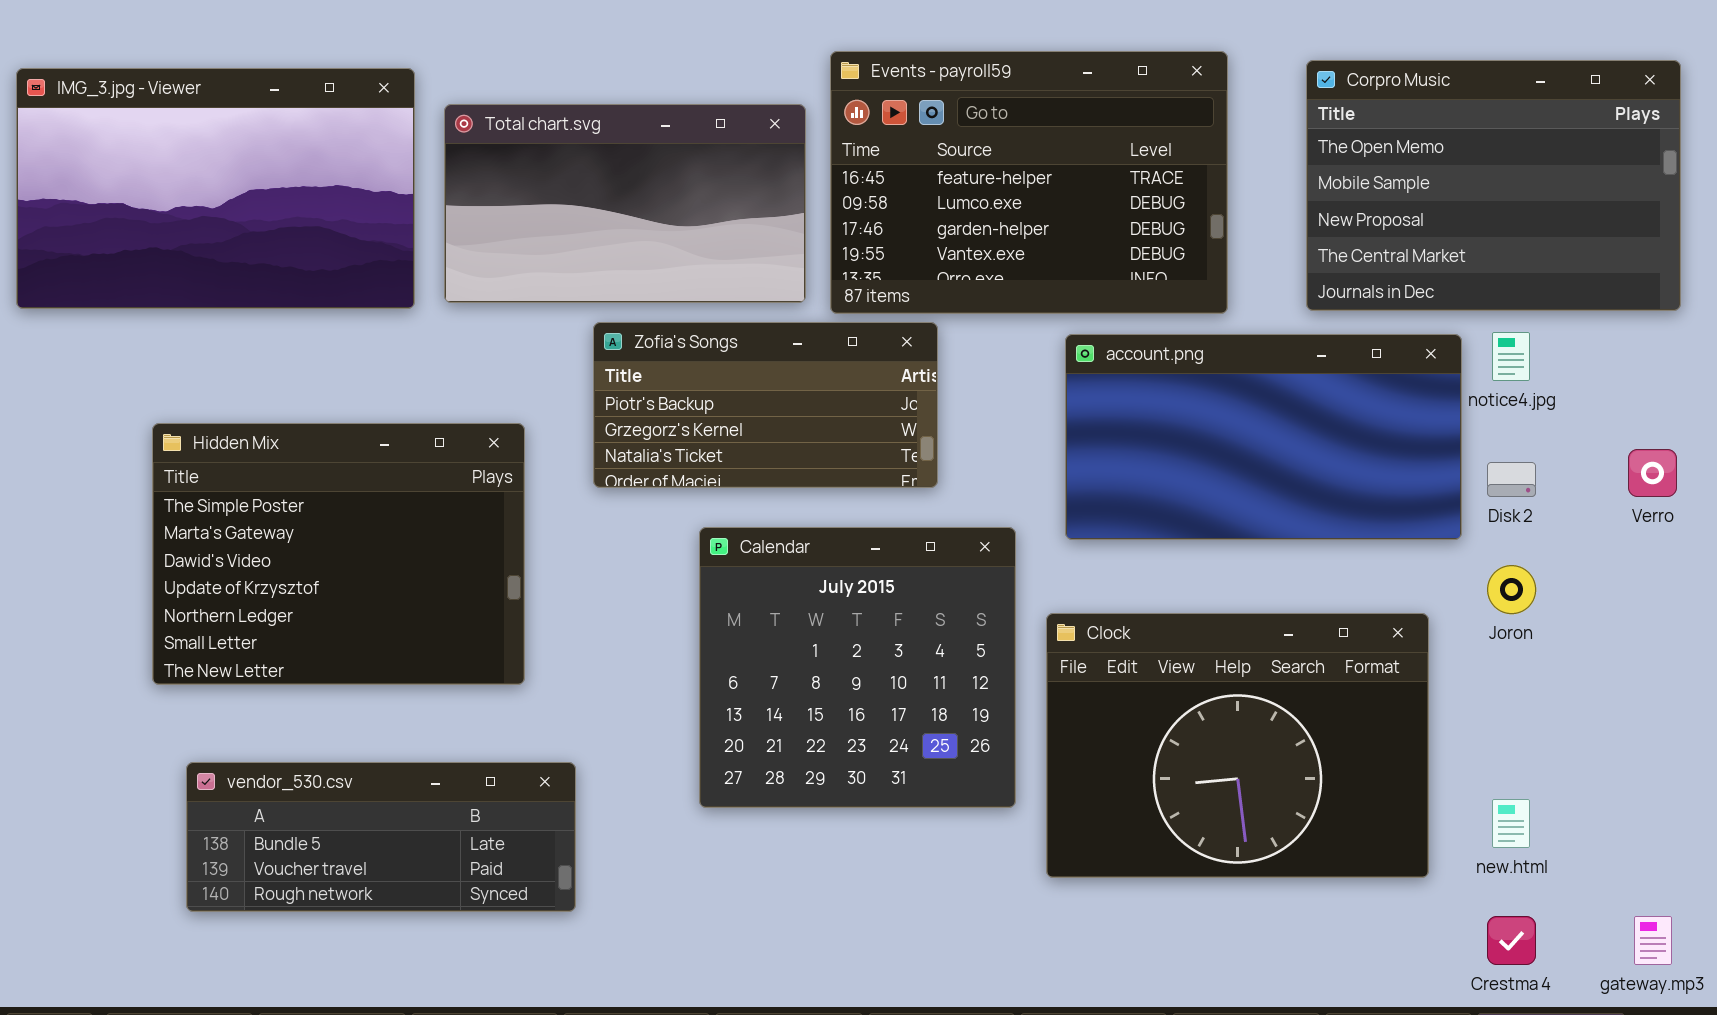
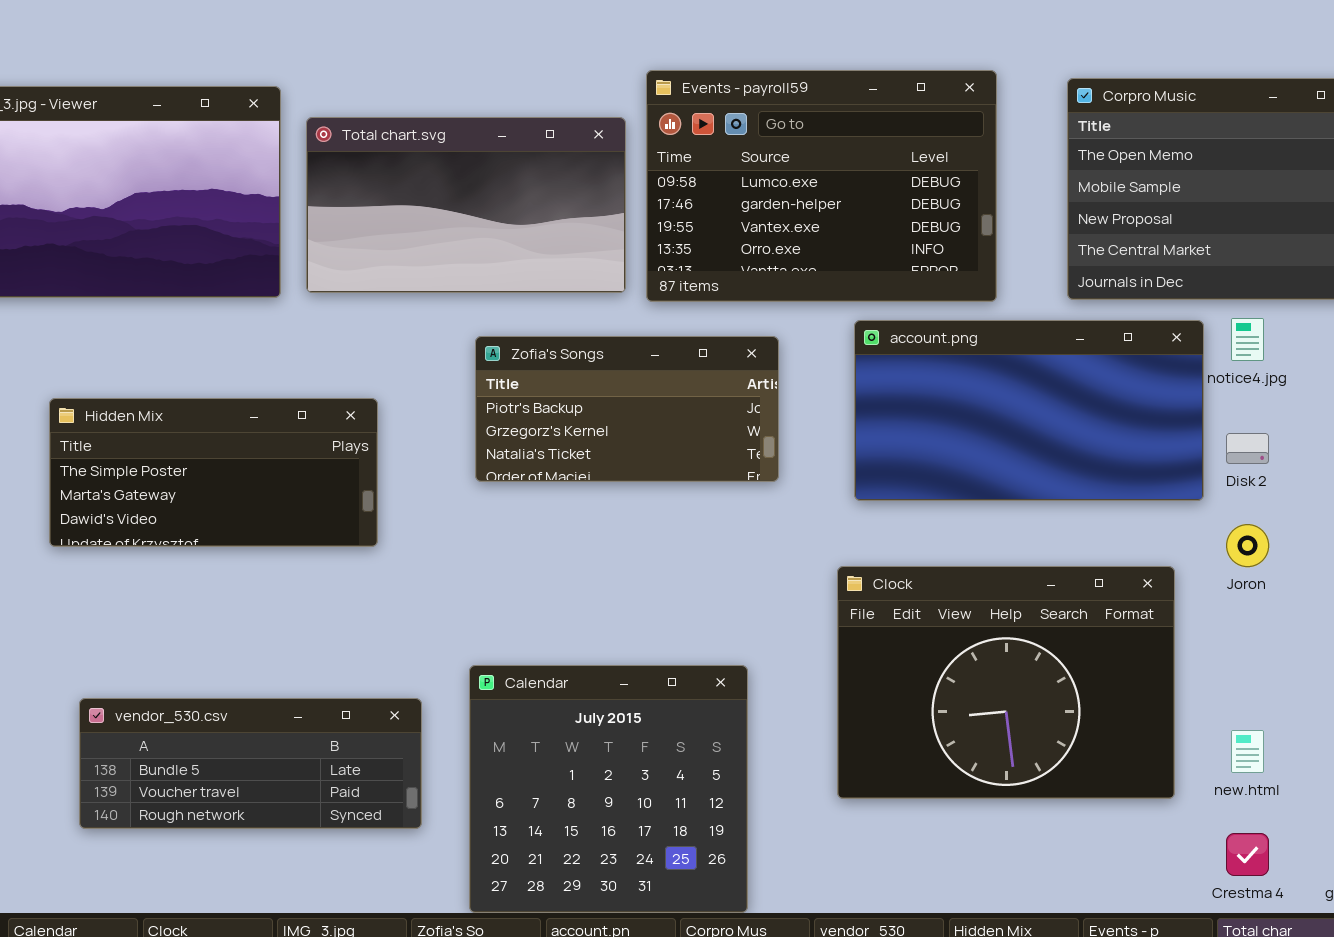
Events - payroll59: [830,51,1228,314] -> [646,70,997,302], scrolled down 1 row
Zofia's Songs: [593,322,938,488] -> [475,336,779,482], moved
Hidden Mix: [152,423,525,685] -> [49,398,378,547], resized
Calendar: [699,527,1016,808] -> [469,665,748,913], moved

